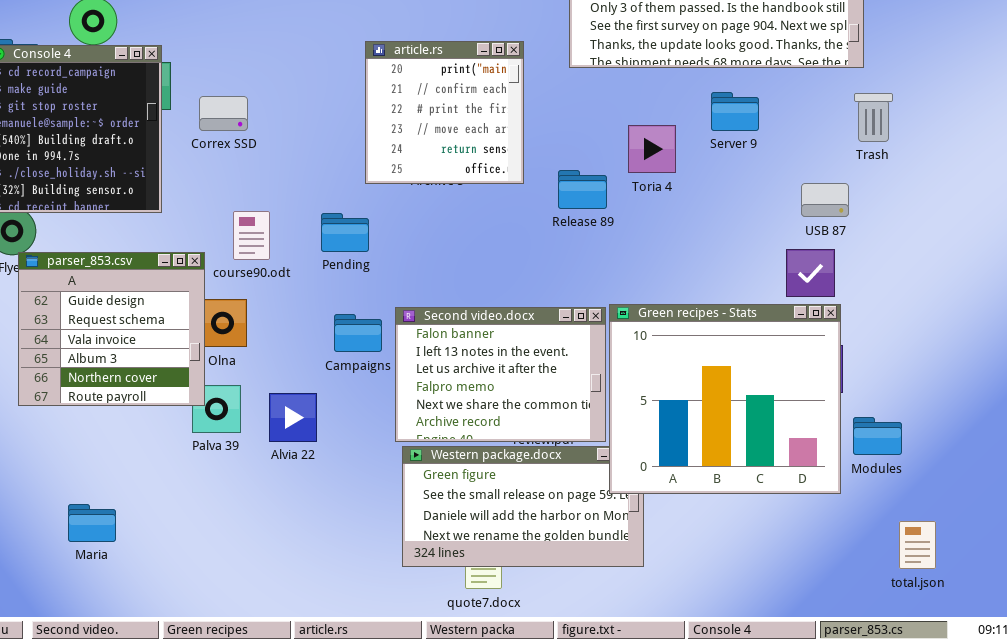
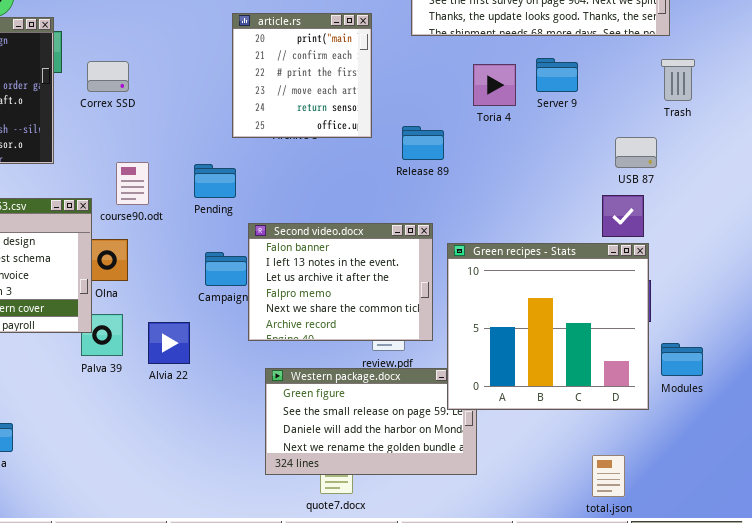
Toria 4: [628,125,676,173] -> [473,64,516,106], moved
Second video.docx: [395,307,606,442] -> [248,223,433,341], moved
total.json: [899,521,936,569] -> [592,455,625,497], moved

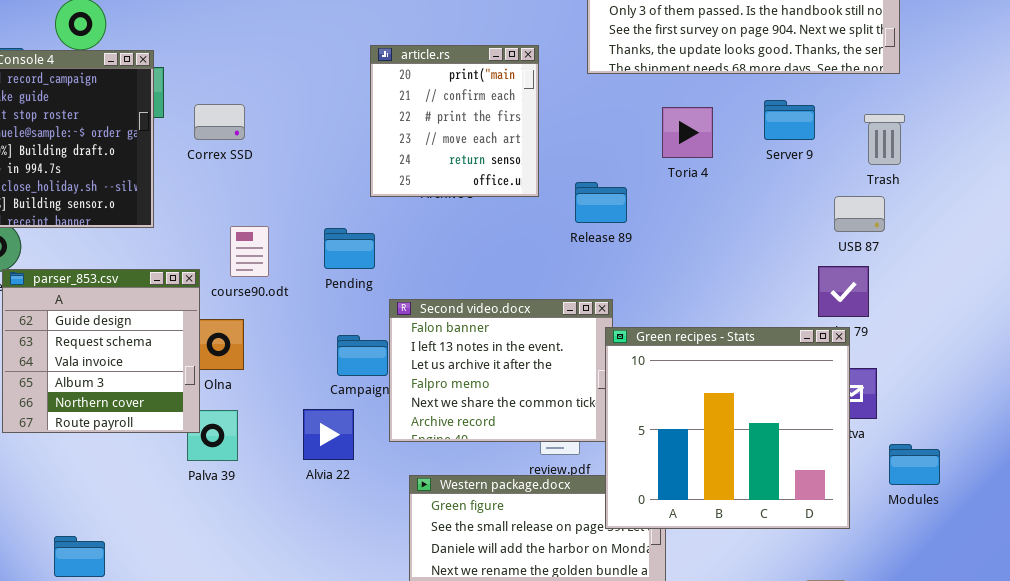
Server 9: [536,58,578,92] -> [764,100,815,140], moved
Trash: [661,59,695,101] -> [864,114,905,165], moved
Green recipes - Stats: [447,243,649,410] -> [605,327,850,529], moved
Alvia 22: [148,322,190,364] -> [303,409,354,460], moved

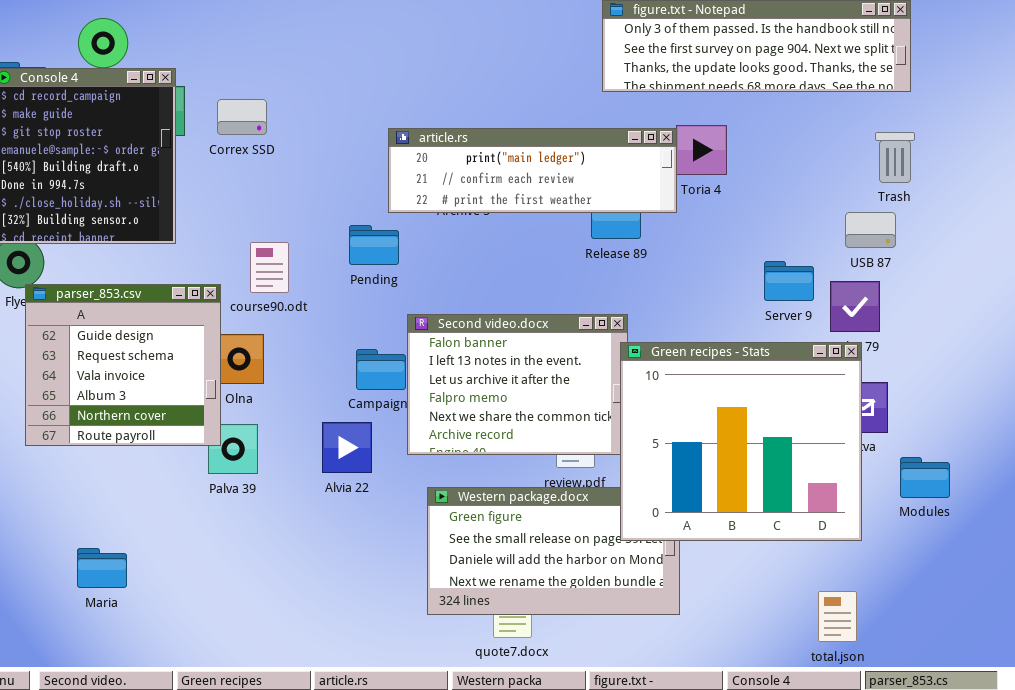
article.rs: [370,45,539,197] -> [388,128,677,213], resized
Server 9: [764,100,815,140] -> [764,261,814,301], moved
Correx SSD: [194,104,245,140] -> [217,99,267,135], moved
Pending: [324,228,375,269] -> [349,225,399,265], moved

